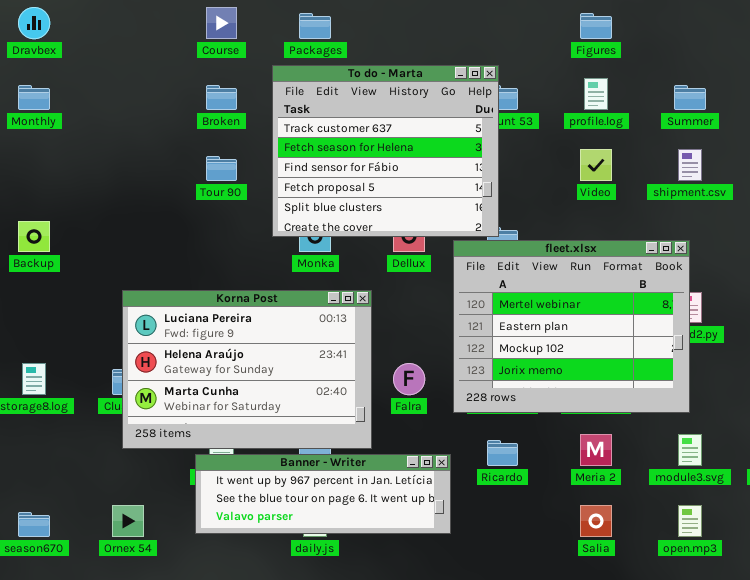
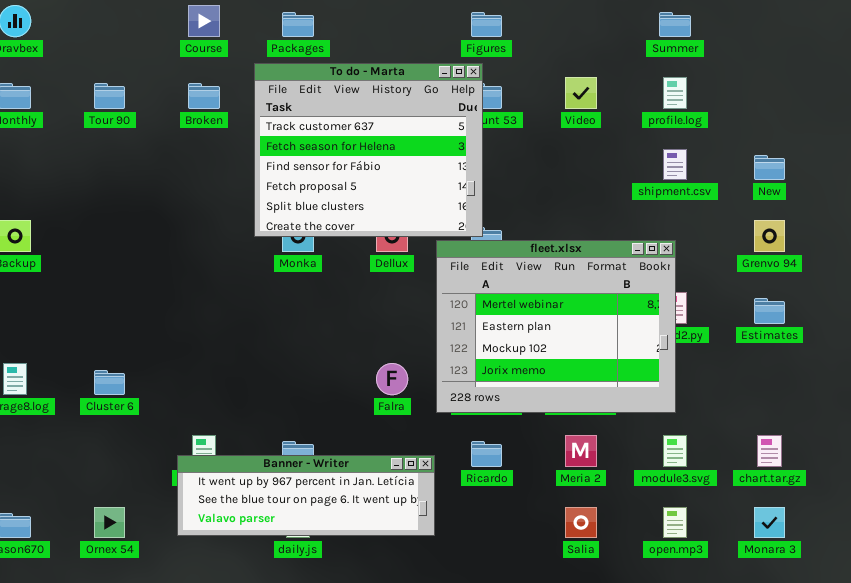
Figures: [580,13,612,39] -> [471,12,502,37], moved
profile.log: [584,78,608,110] -> [663,77,687,109], moved
Summer: [674,85,706,110] -> [659,12,691,37], moved
Video: [580,149,612,181] -> [565,77,597,109], moved
Tour 90: [206,156,237,181] -> [94,83,125,109], moved
Korna Post: [122,290,372,449] -> none, closed

